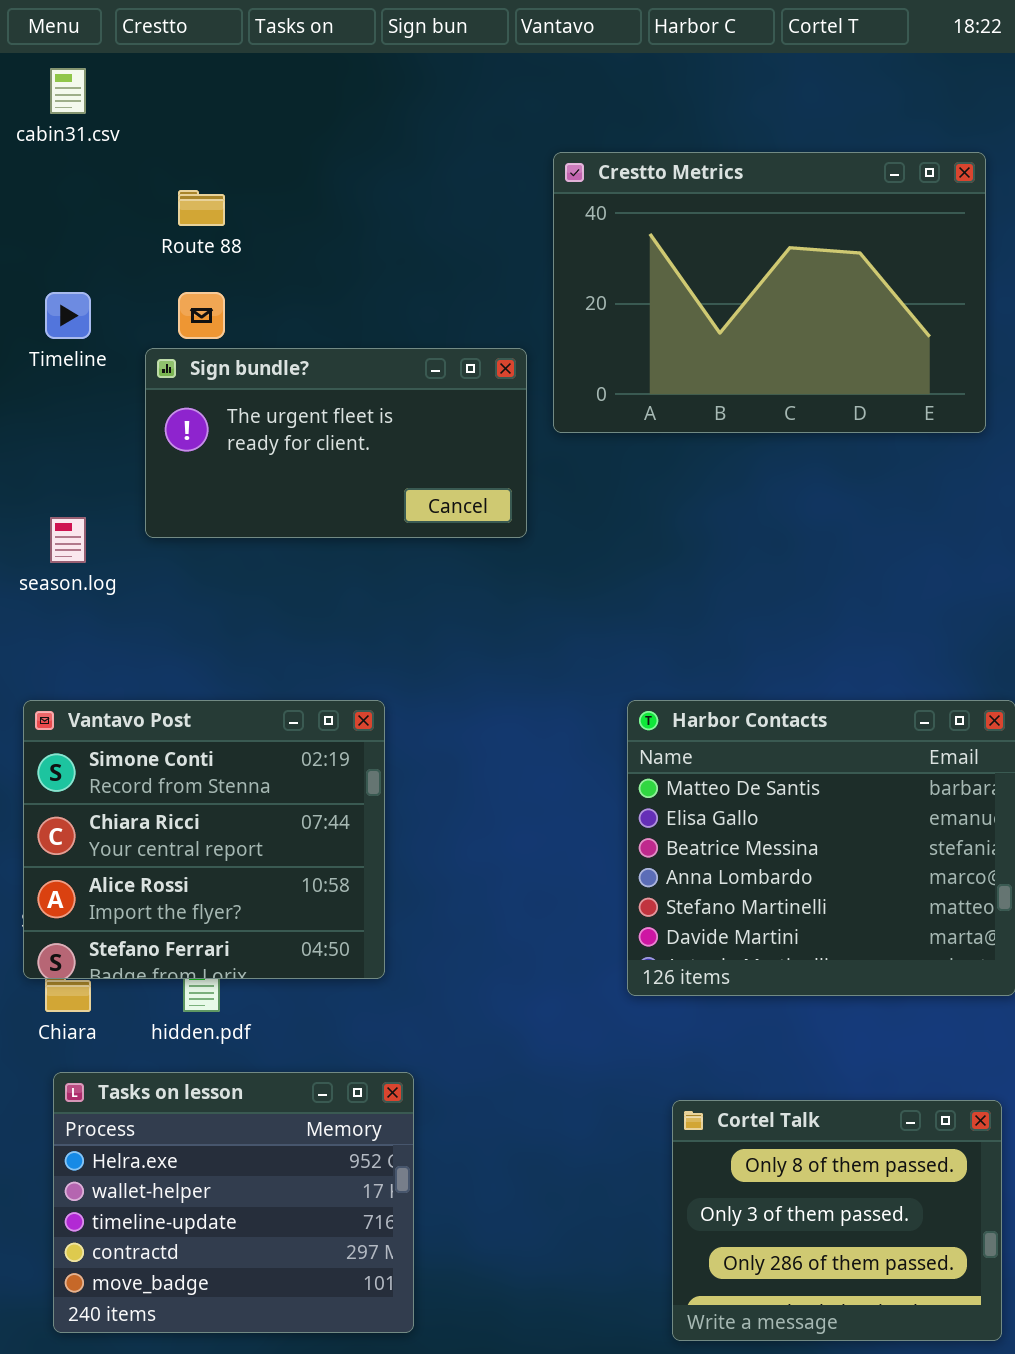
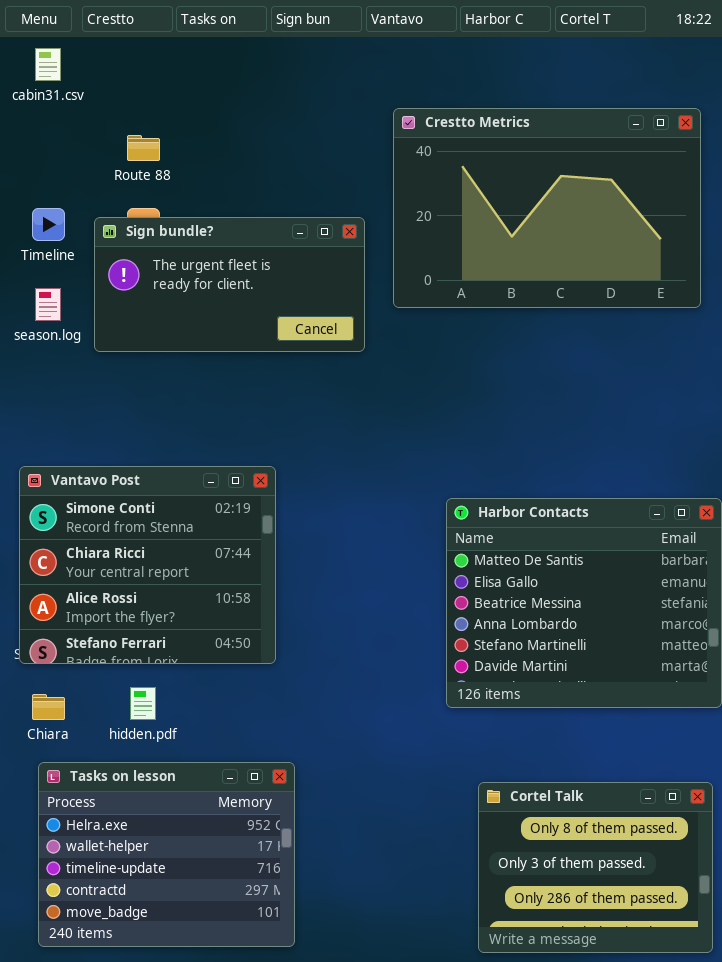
Sign bundle?: [145,348,527,538] -> [94,217,365,352], moved
season.log: [50,517,86,563] -> [35,288,61,321], moved
Vantavo Post: [23,700,385,979] -> [19,466,276,664], moved

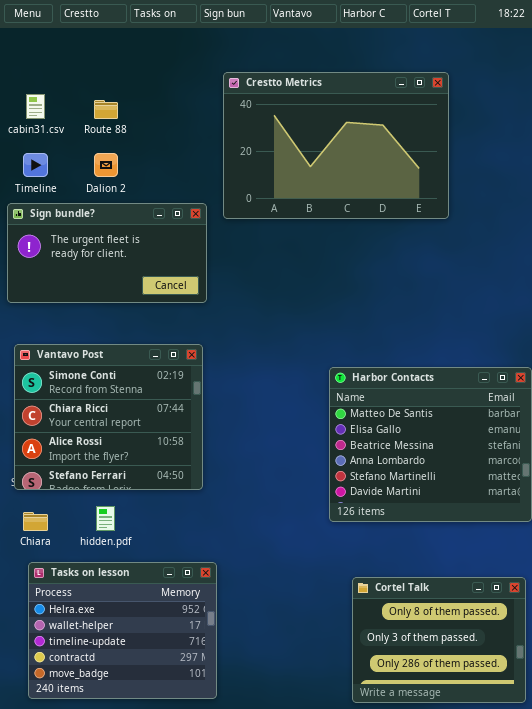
cabin31.csv: [35,48,61,81] -> [26,94,45,119], moved
Crestto Metrics: [393,108,701,308] -> [223,72,449,219], moved
Sign bundle?: [94,217,365,352] -> [7,203,207,303], moved

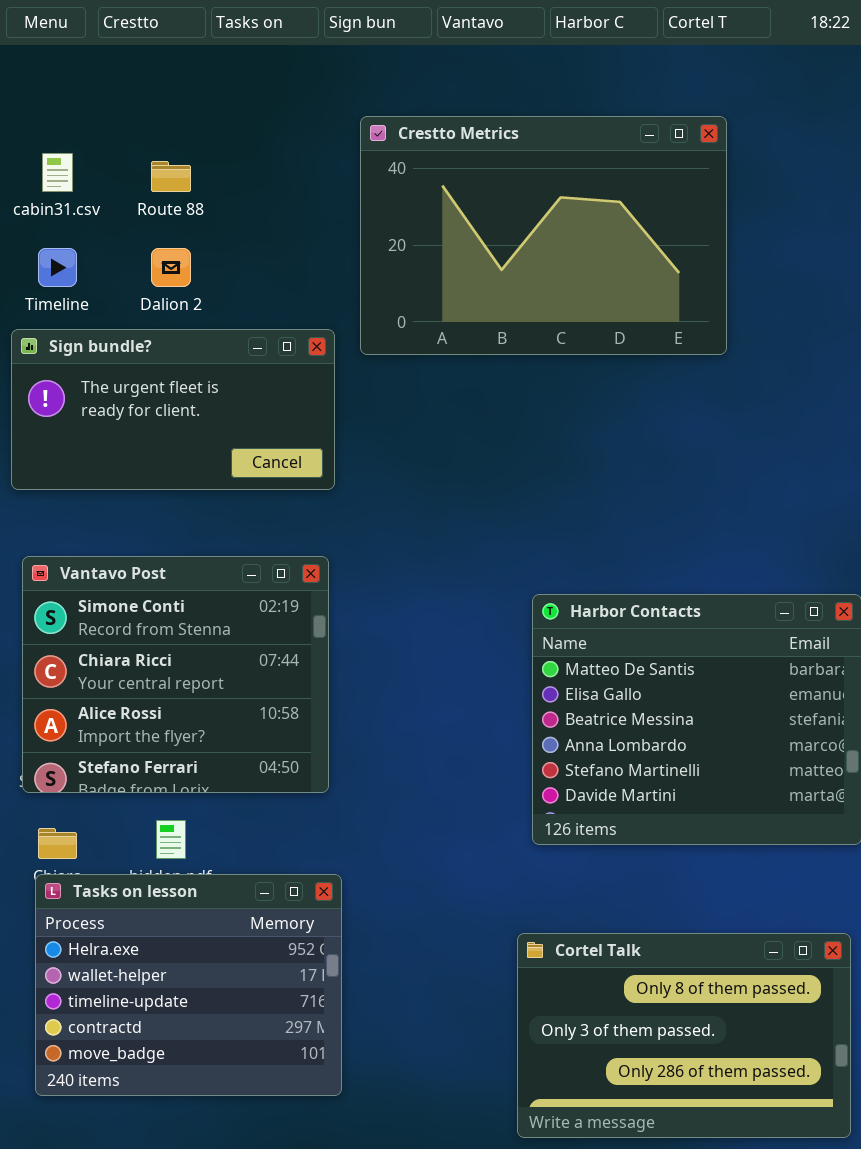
Tasks on lesson: [28,562,217,699] -> [35,874,342,1096], moved
Cortel Talk: [352,577,526,703] -> [517,933,851,1138], resized

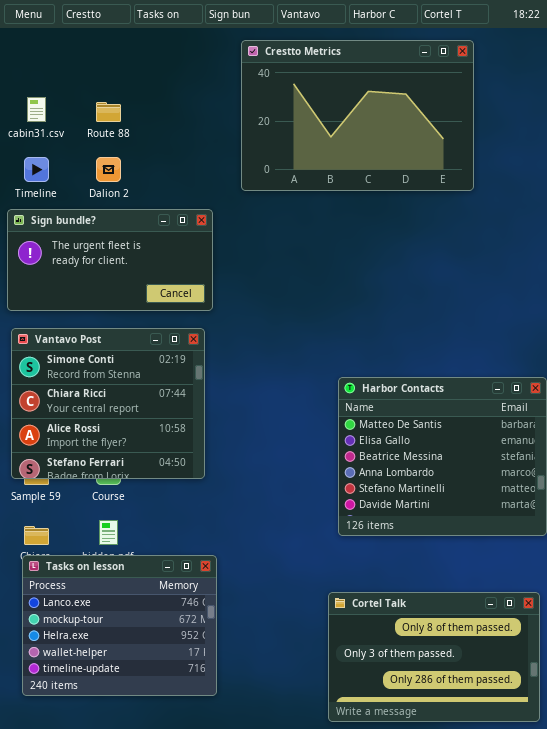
Crestto Metrics: [360,116,727,355] -> [241,40,474,191], moved
Vantavo Post: [22,556,329,793] -> [11,328,205,479], moved
Tasks on lesson: [35,874,342,1096] -> [22,555,217,696], scrolled up 2 rows

